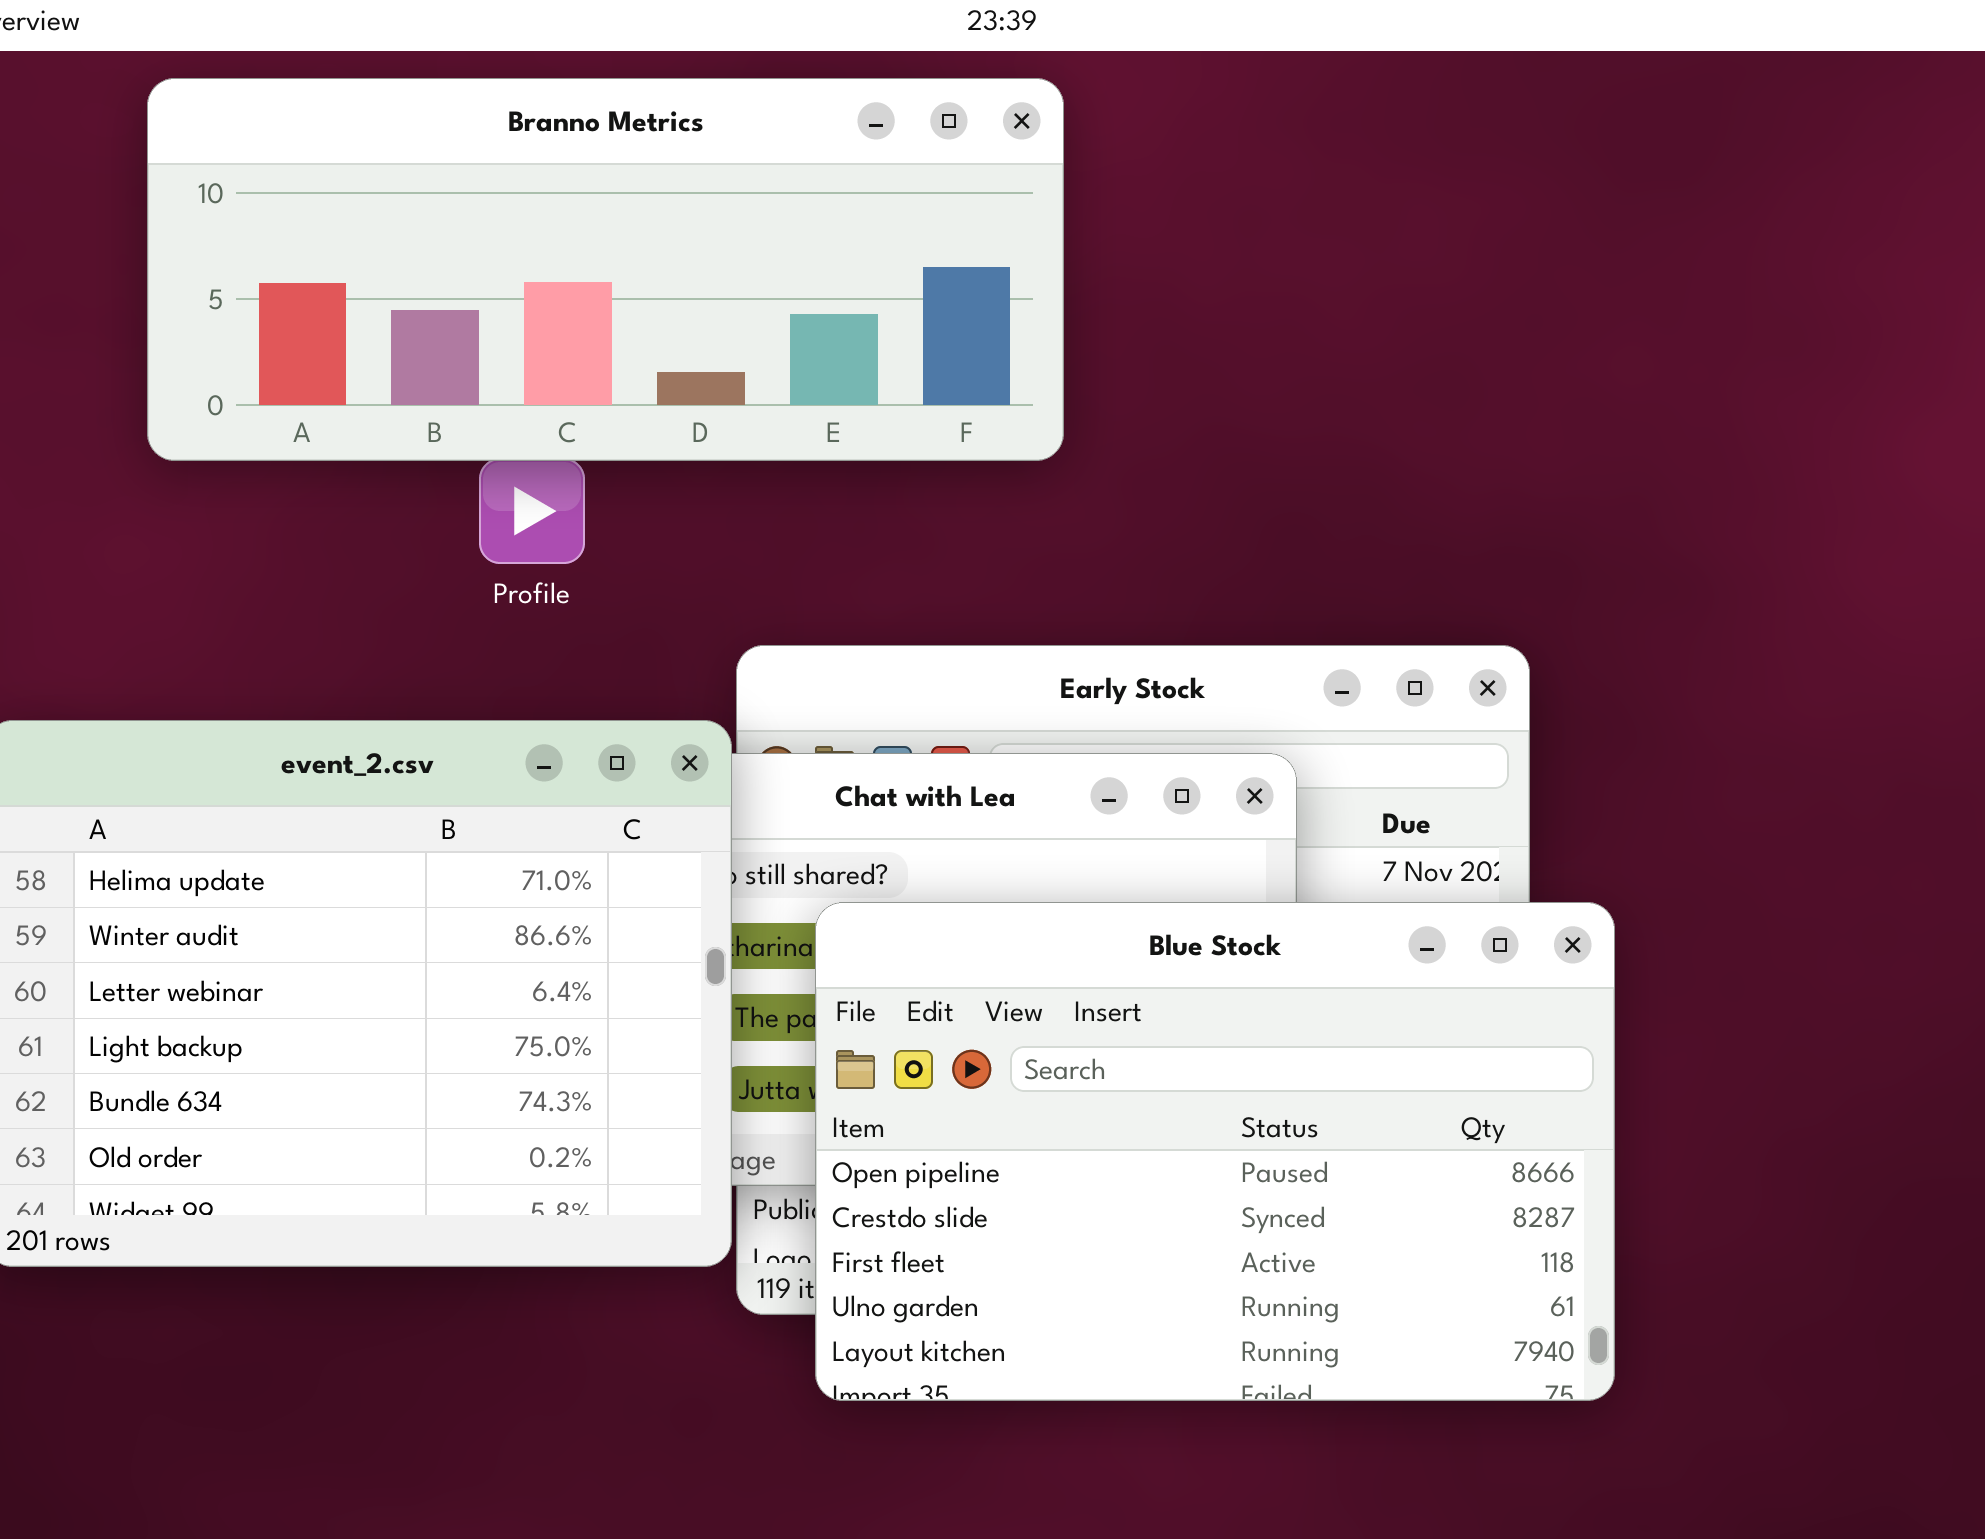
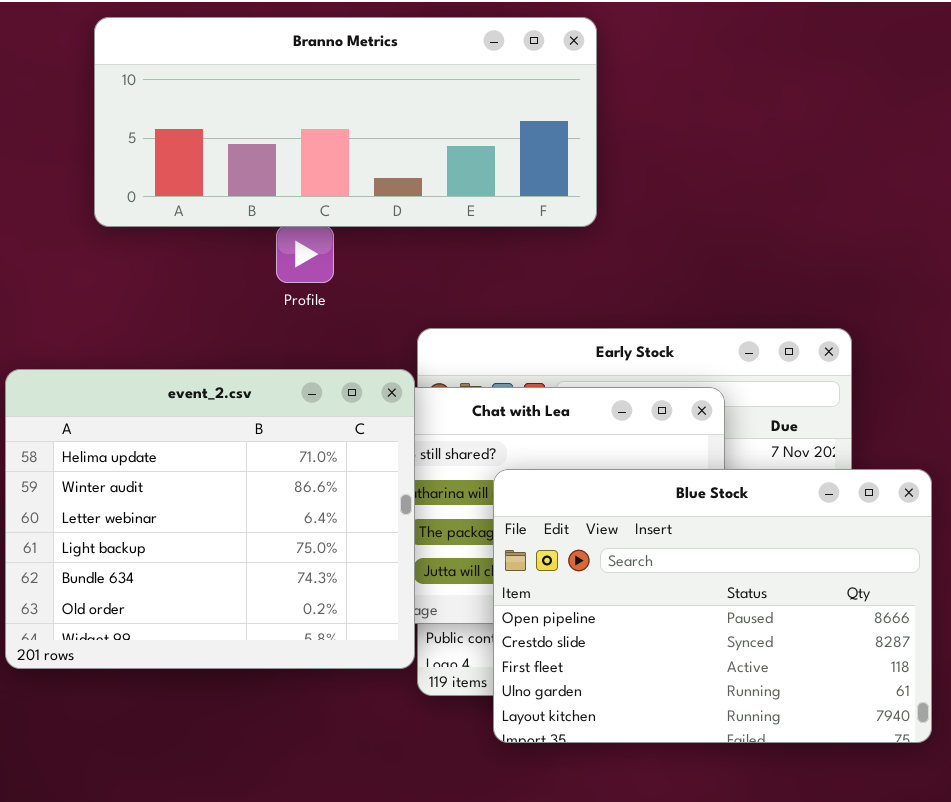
Blue Stock: [815,902,1615,1401] -> [493,469,932,743], moved

